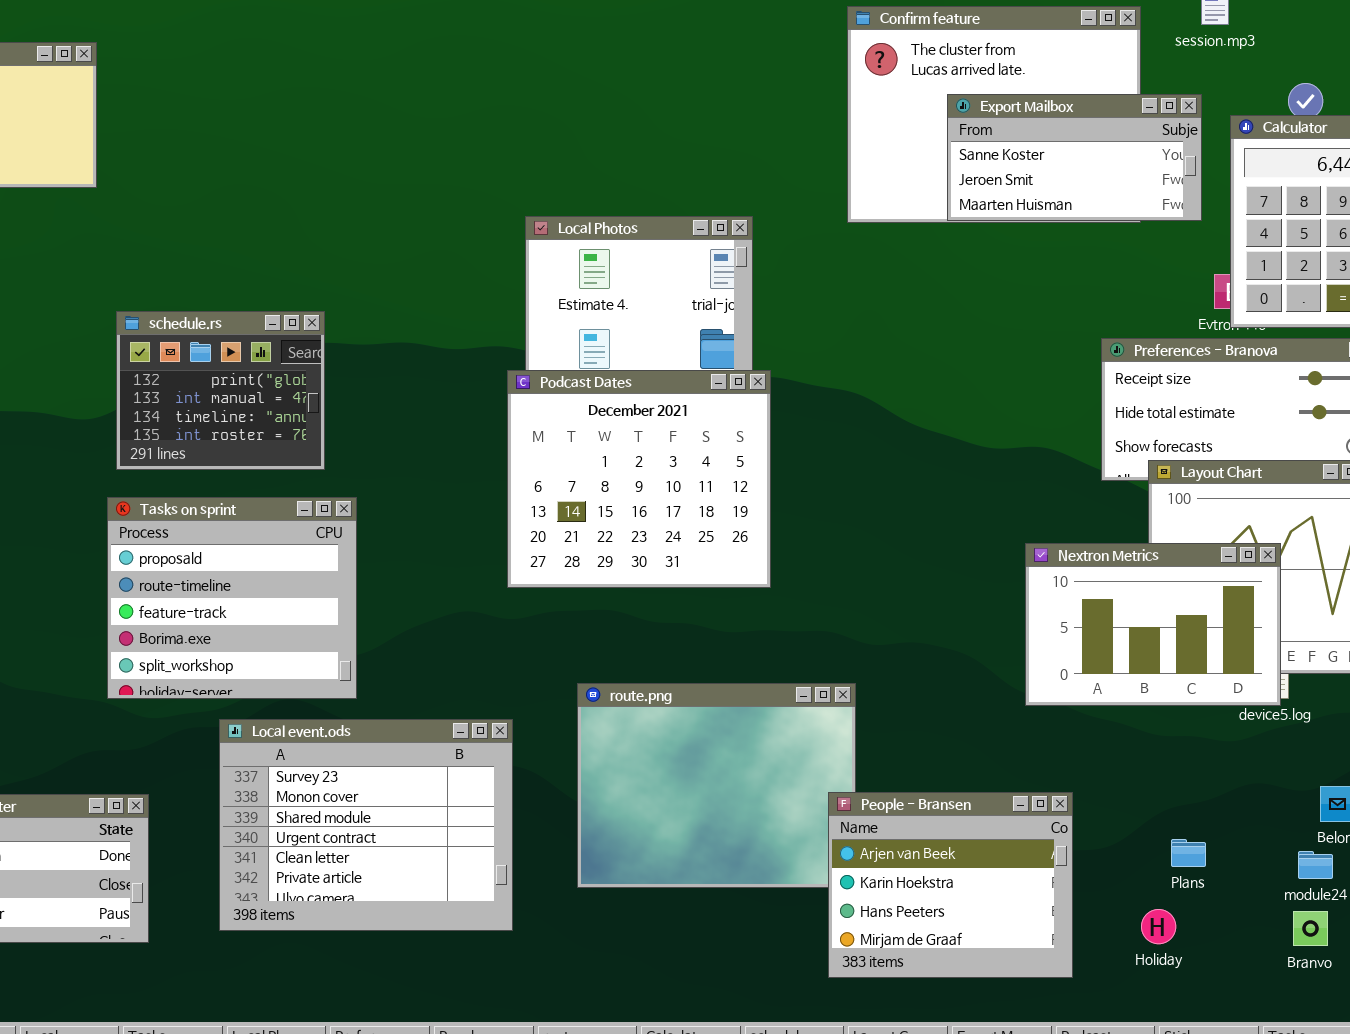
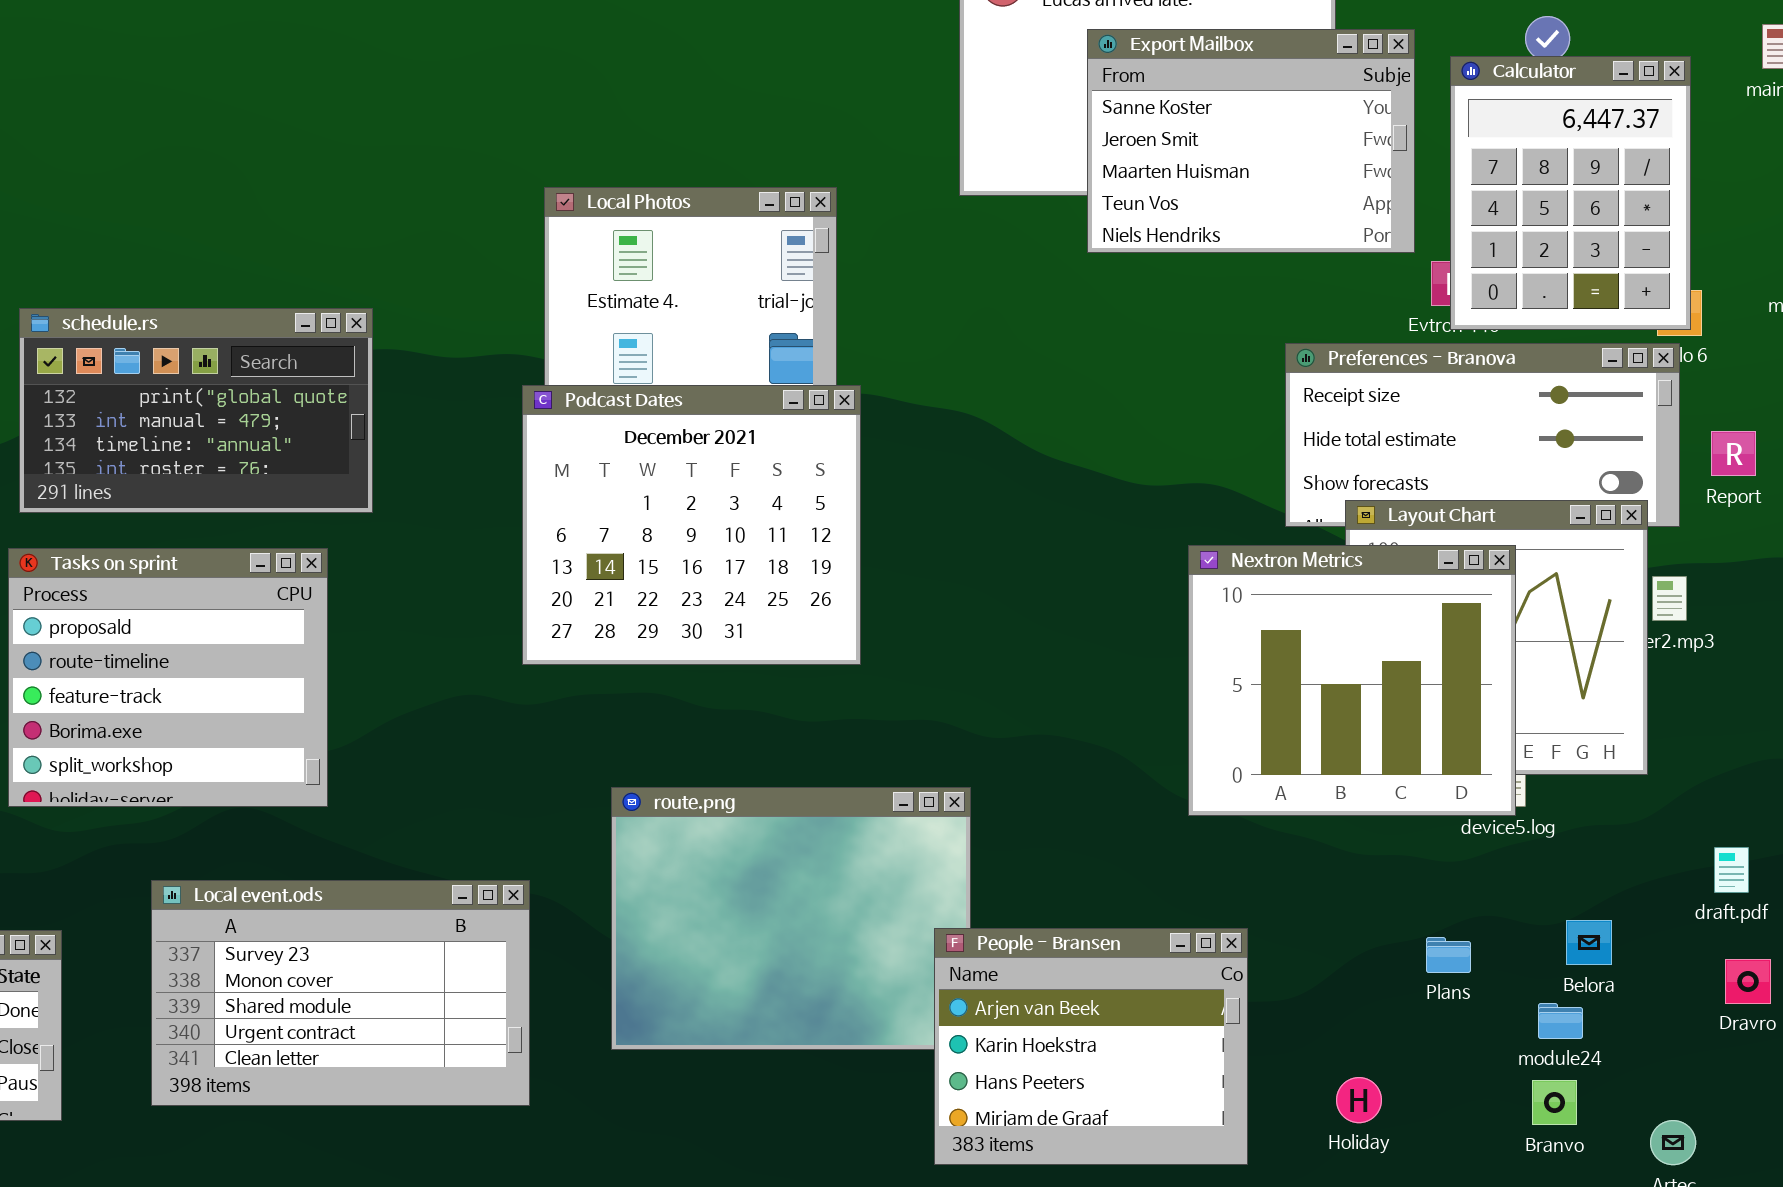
Export Mailbox: [947,94,1202,221] -> [1087,29,1415,253], resized
schedule.rs: [116,311,325,470] -> [19,308,373,513], resized
Nextron Metrics: [1025,543,1281,706] -> [1188,545,1516,816], resized
Local event.ods: [219,719,513,931] -> [151,880,530,1106], resized
Plans: [1171,839,1206,867] -> [1426,937,1471,973], moved

